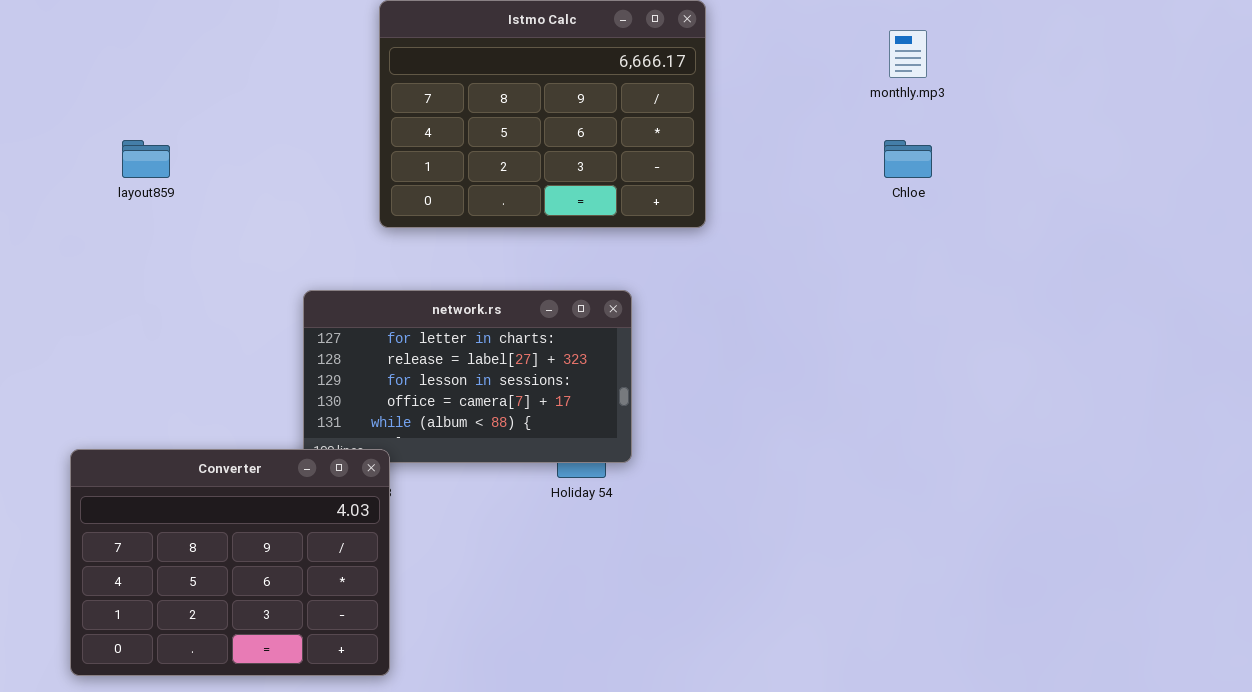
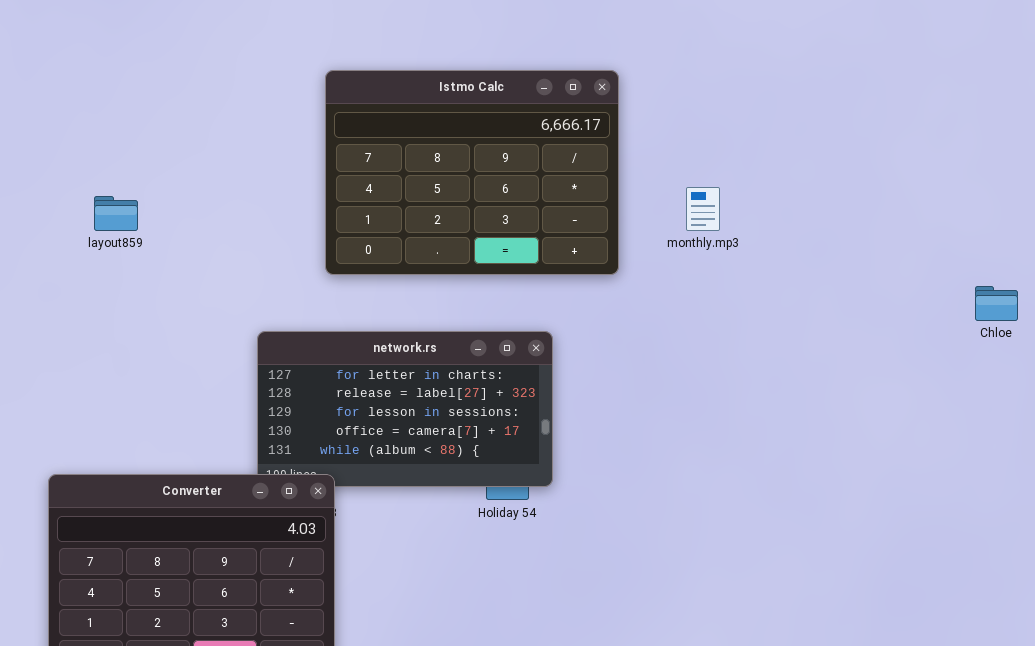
monthly.mp3: [889,30,927,78] -> [686,187,720,231], moved
Chloe: [884,140,932,178] -> [975,286,1018,321], moved

